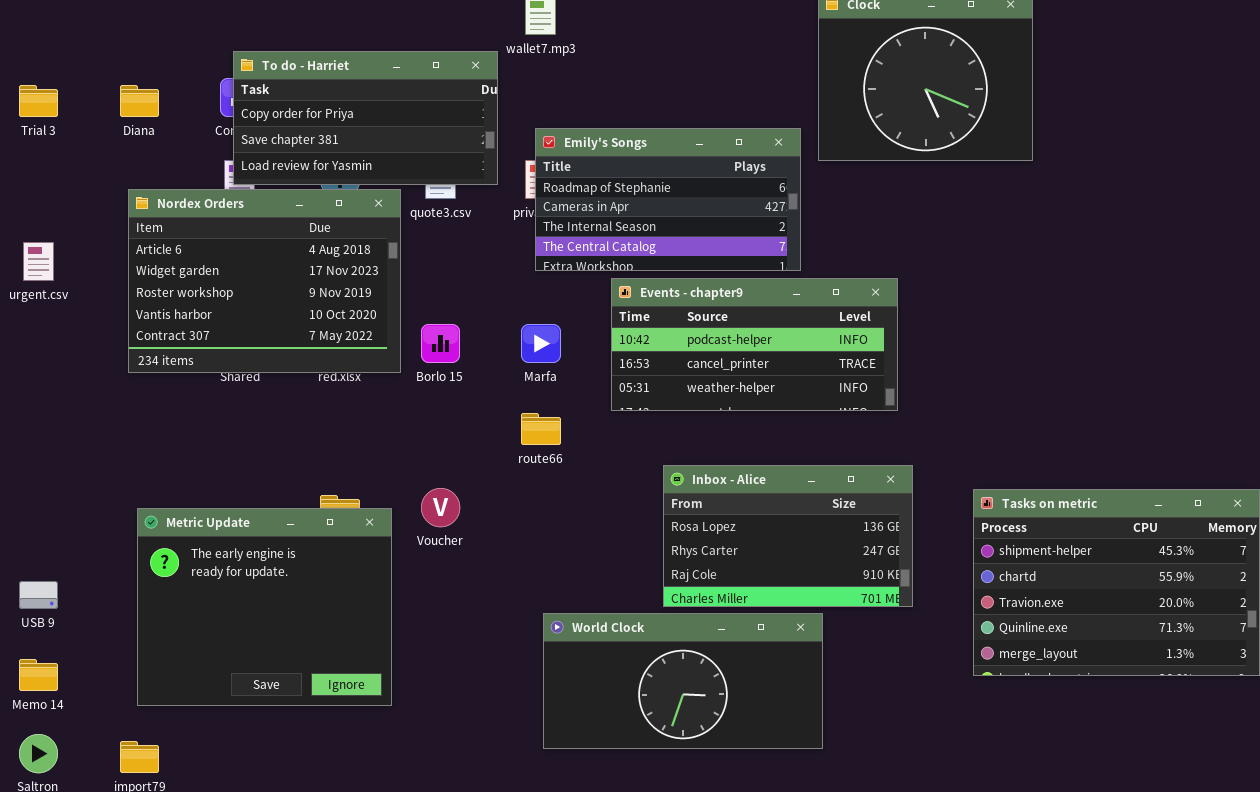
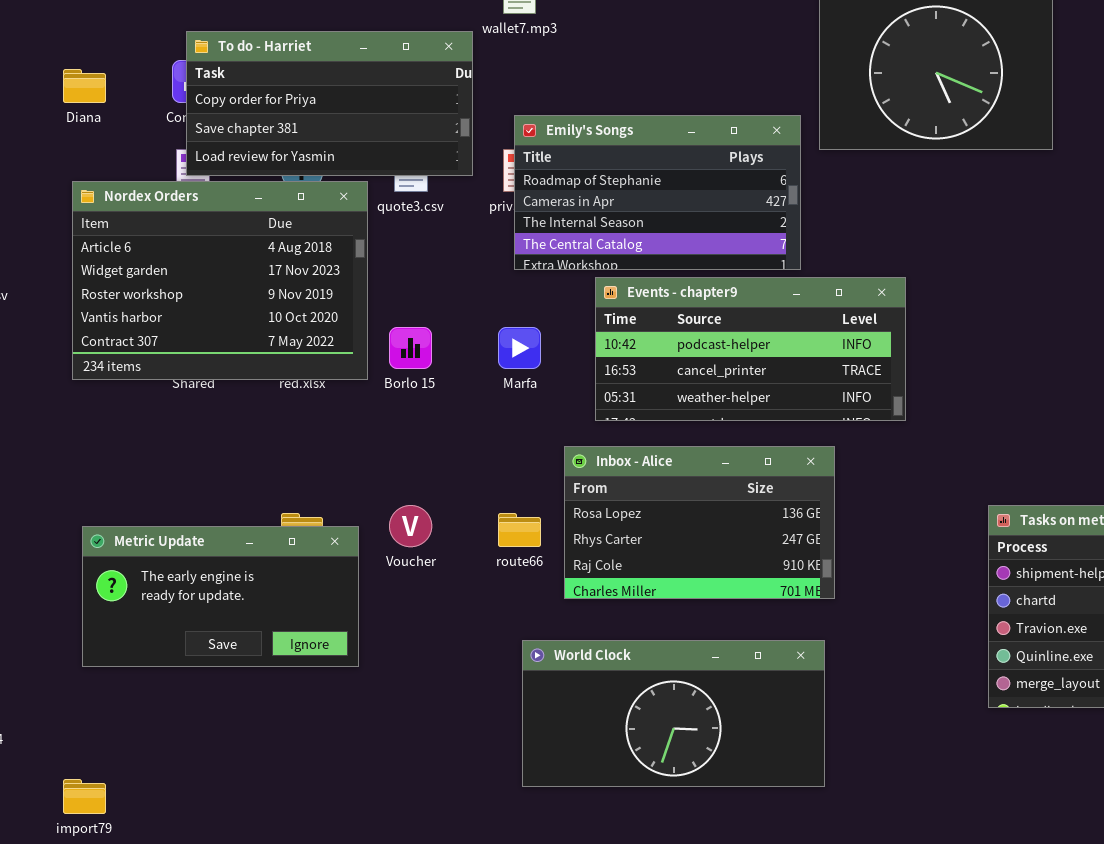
route66: [521,413,561,445] -> [498,513,541,547], moved
Inbox - Alice: [663,465,913,607] -> [564,446,835,599], moved
Metric Update: [137,508,392,706] -> [82,526,359,667], resized

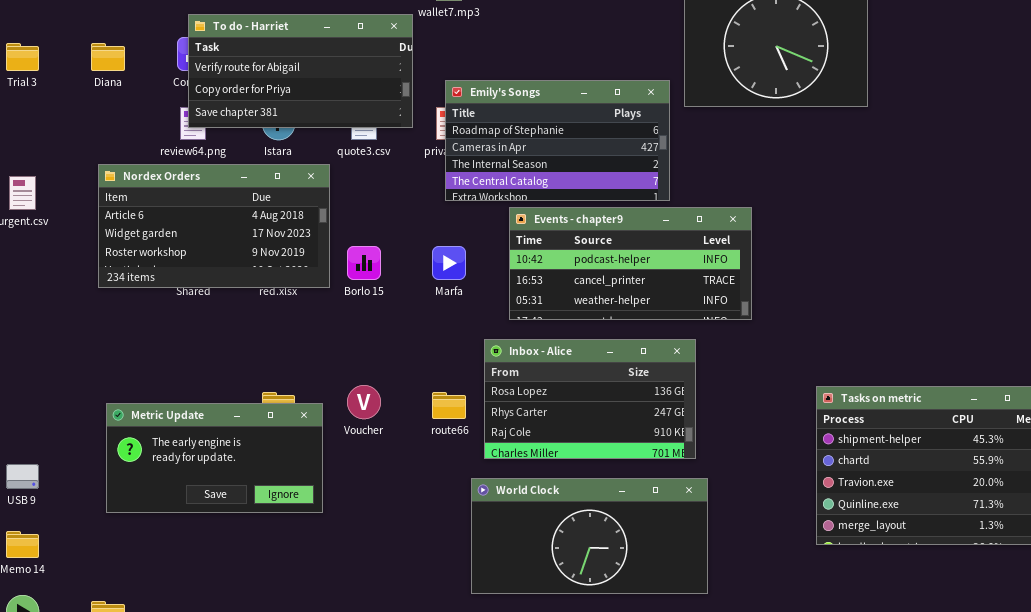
To do - Harriet: [186,31,473,176] -> [188,14,413,128], scrolled up 1 row
Nordex Orders: [72,181,368,380] -> [98,164,330,288], resized
World Clock: [522,640,825,787] -> [471,478,708,594], moved

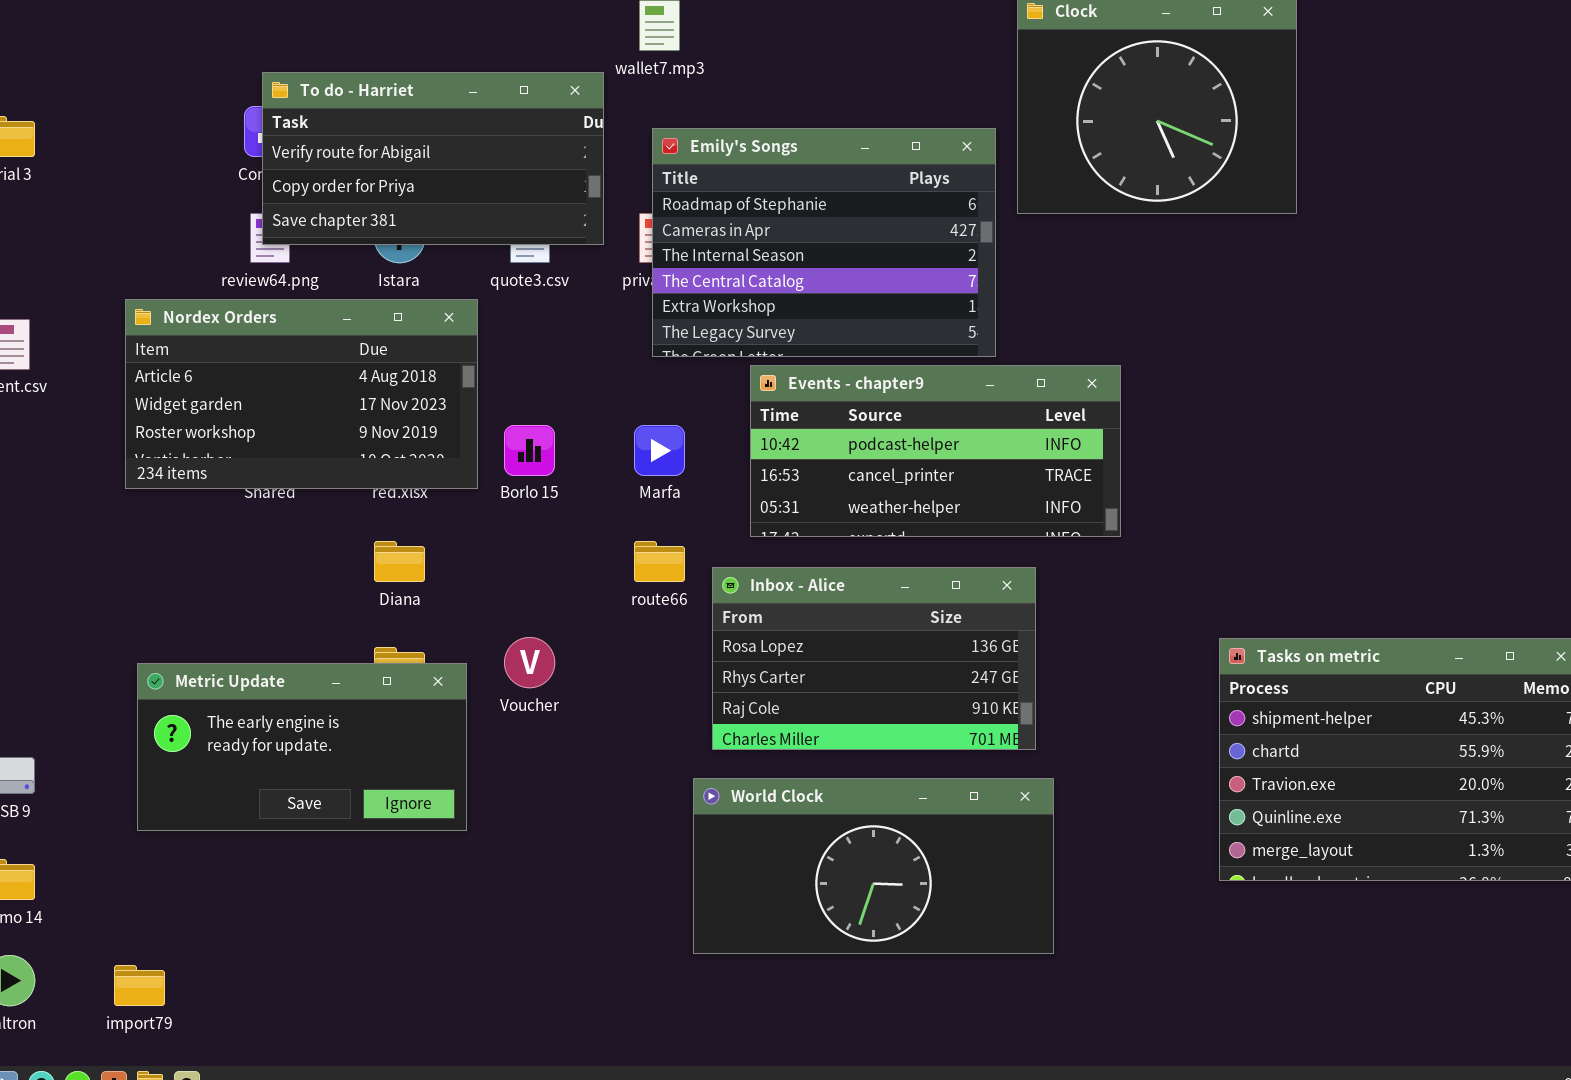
Diana: [91,43,125,71] -> [374,541,425,582], moved
Emily's Songs: [445,80,670,201] -> [652,128,996,357], resized
route66: [432,392,466,419] -> [634,541,685,582], moved

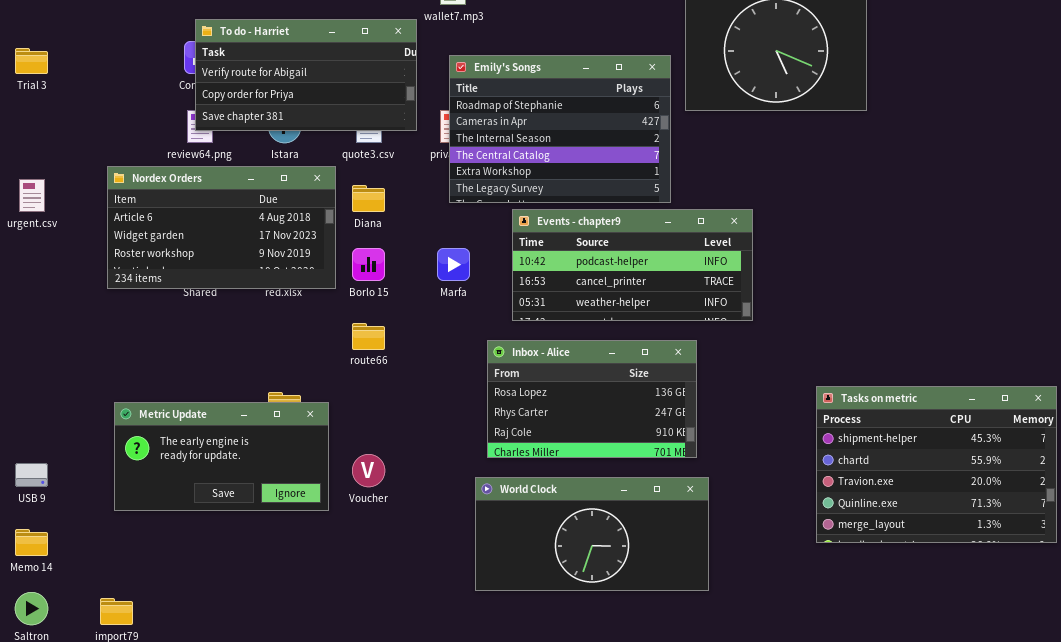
Diana: [374,541,425,582] -> [352,185,385,212], moved
route66: [634,541,685,582] -> [352,323,385,350], moved
Voucher: [504,637,555,688] -> [352,454,385,487], moved

